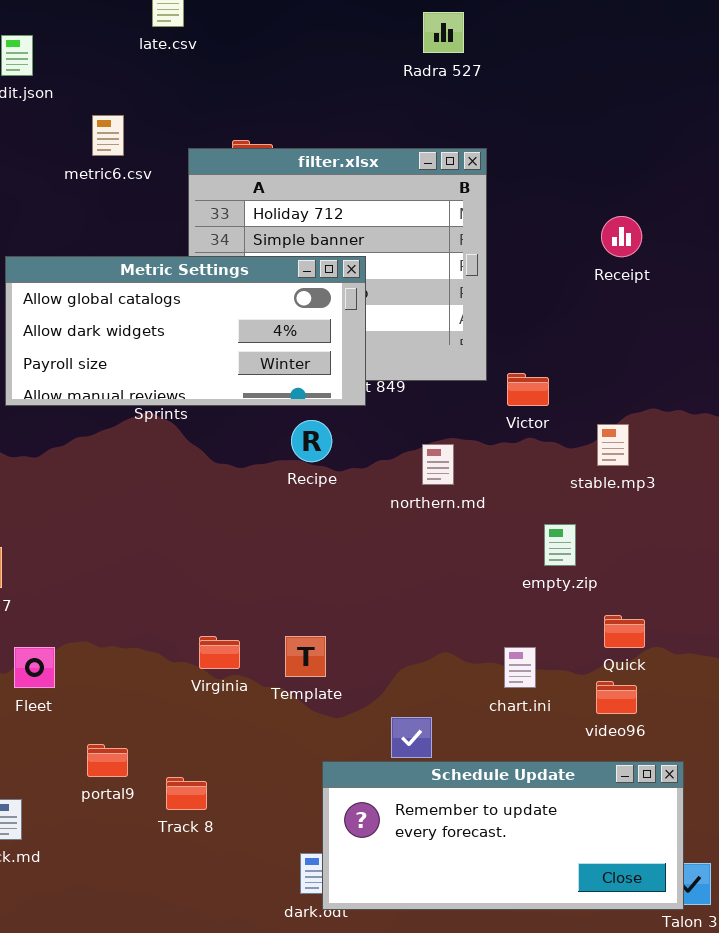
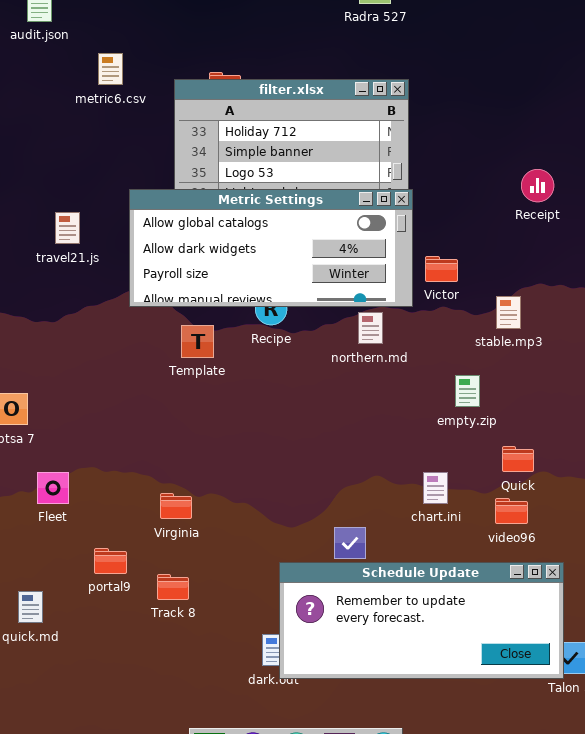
Receipt: [601,216,642,257] -> [521,169,554,202], moved
Metric Settings: [5,256,366,406] -> [129,189,413,307], moved
Virginia: [199,636,240,669] -> [160,493,192,519], moved
Template: [285,636,326,677] -> [181,325,214,358], moved

